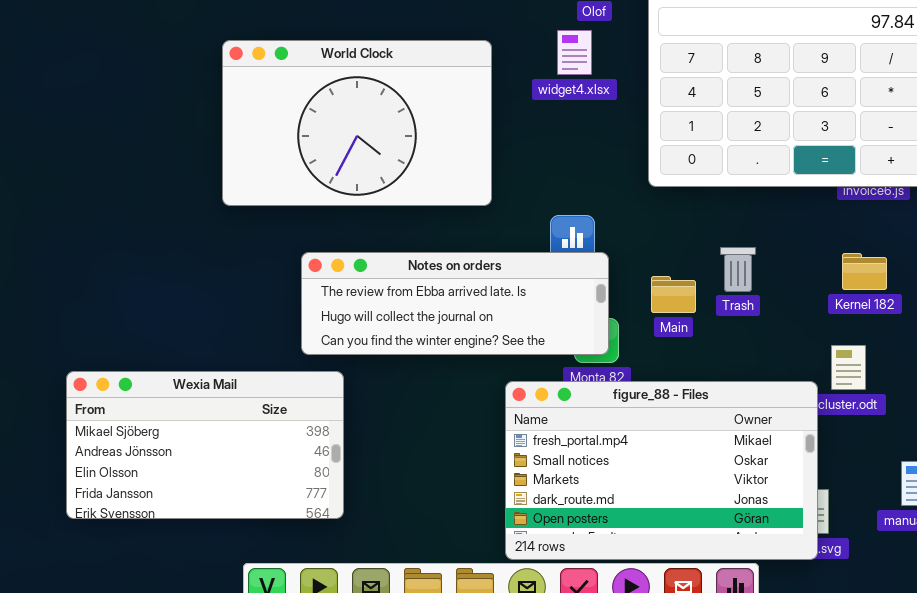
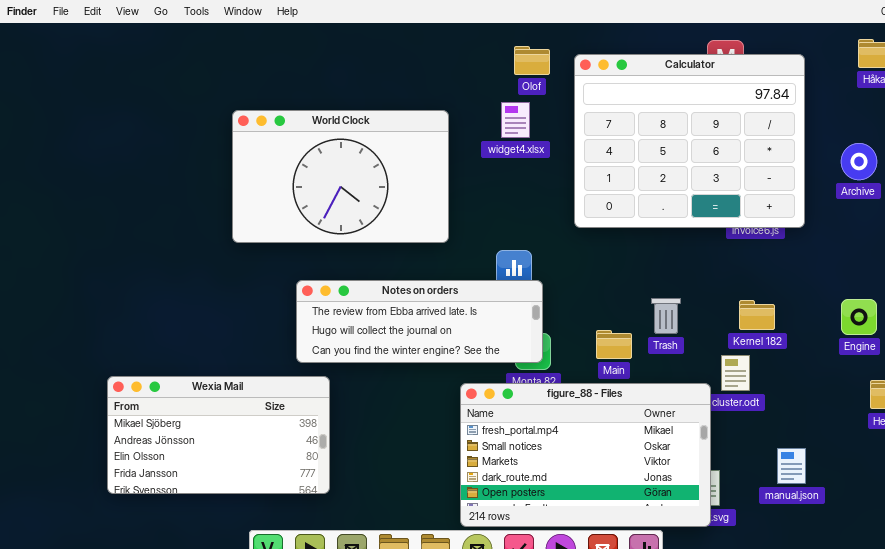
Trash: [720,247,756,292] -> [651,298,681,334], moved
Kernel 182: [842,253,887,290] -> [739,300,775,330], moved
Main: [651,276,696,313] -> [596,330,632,359], moved

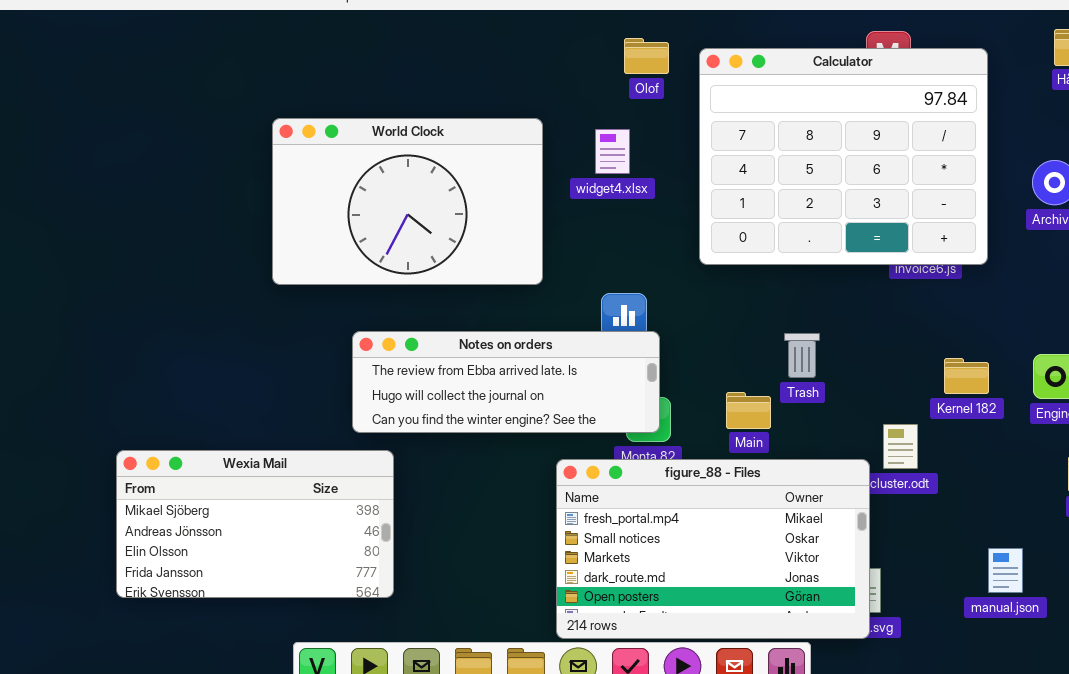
widget4.xlsx: [501,102,530,138] -> [595,129,630,174], moved
Trash: [651,298,681,334] -> [784,333,820,378], moved
Kernel 182: [739,300,775,330] -> [944,358,989,394], moved
manual.json: [777,448,806,484] -> [988,548,1023,593], moved

